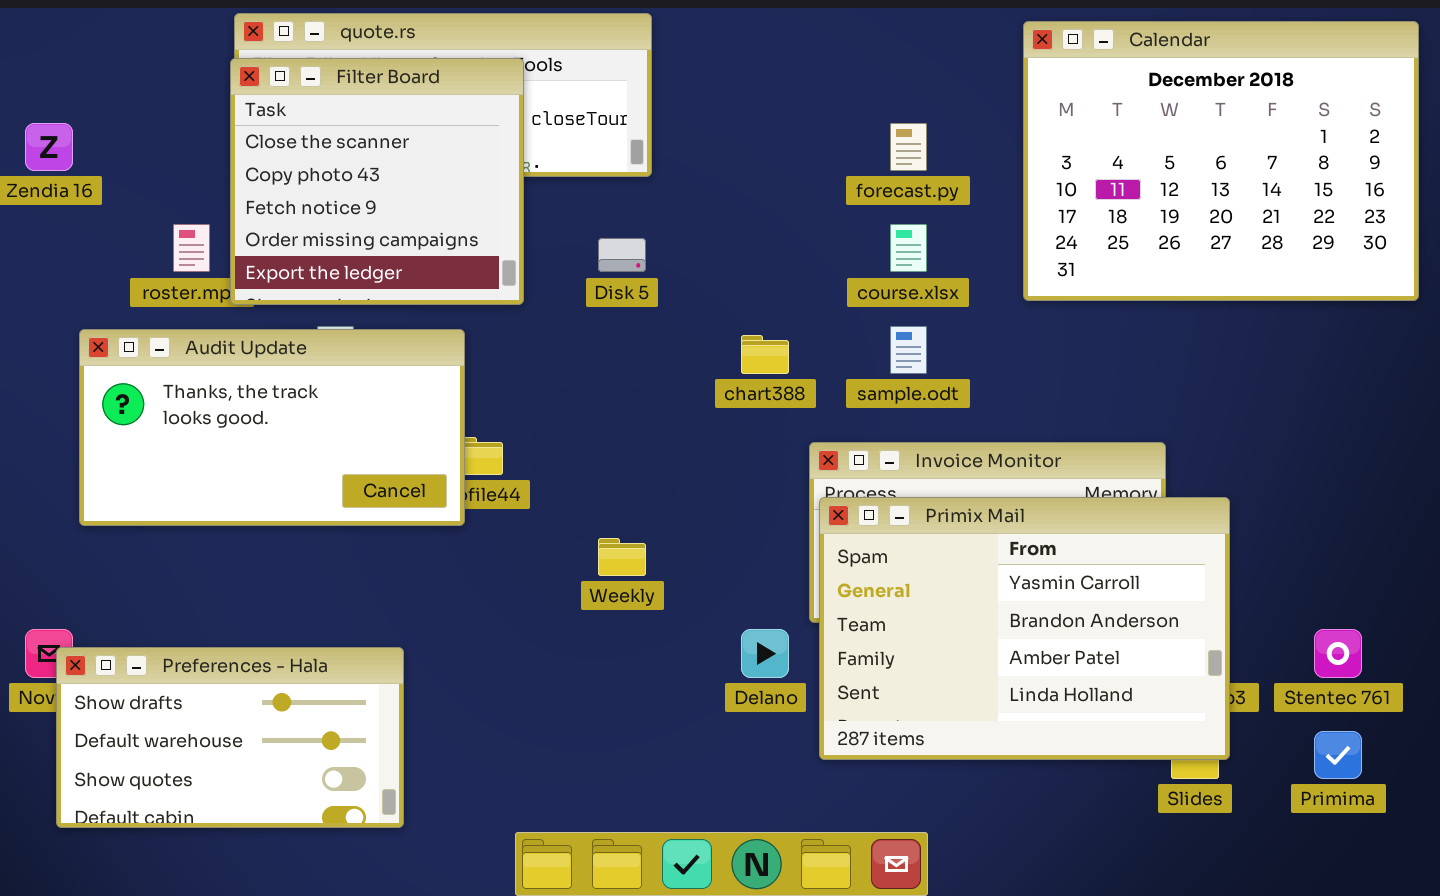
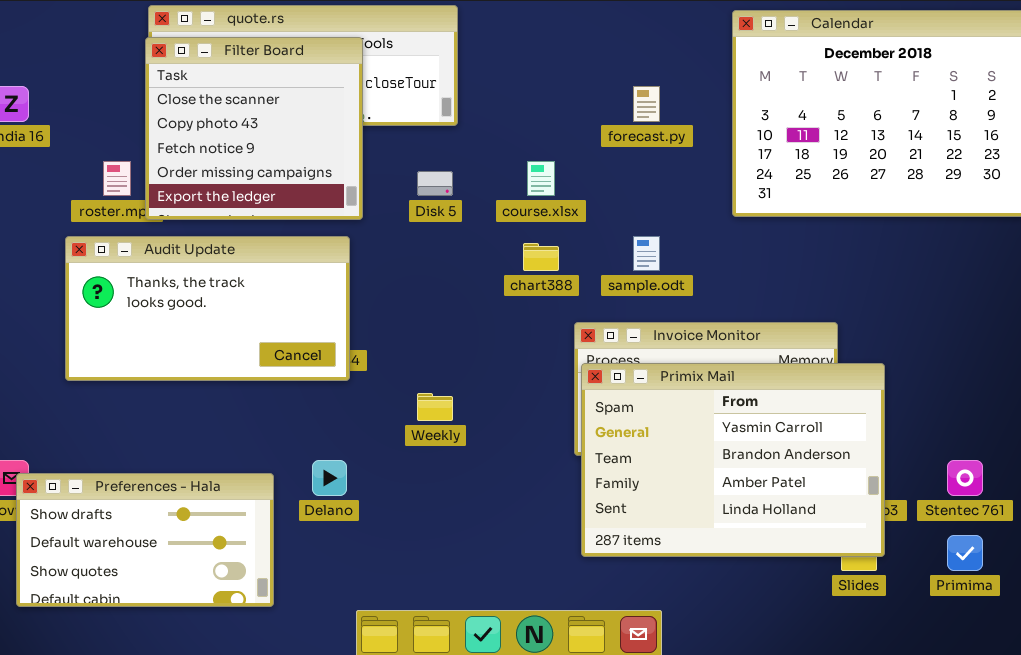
course.xlsx: [890,224,927,272] -> [527,161,555,196], moved
Audit Update: [79,329,465,526] -> [65,236,350,381], moved
Delano: [741,629,789,678] -> [312,460,347,496], moved

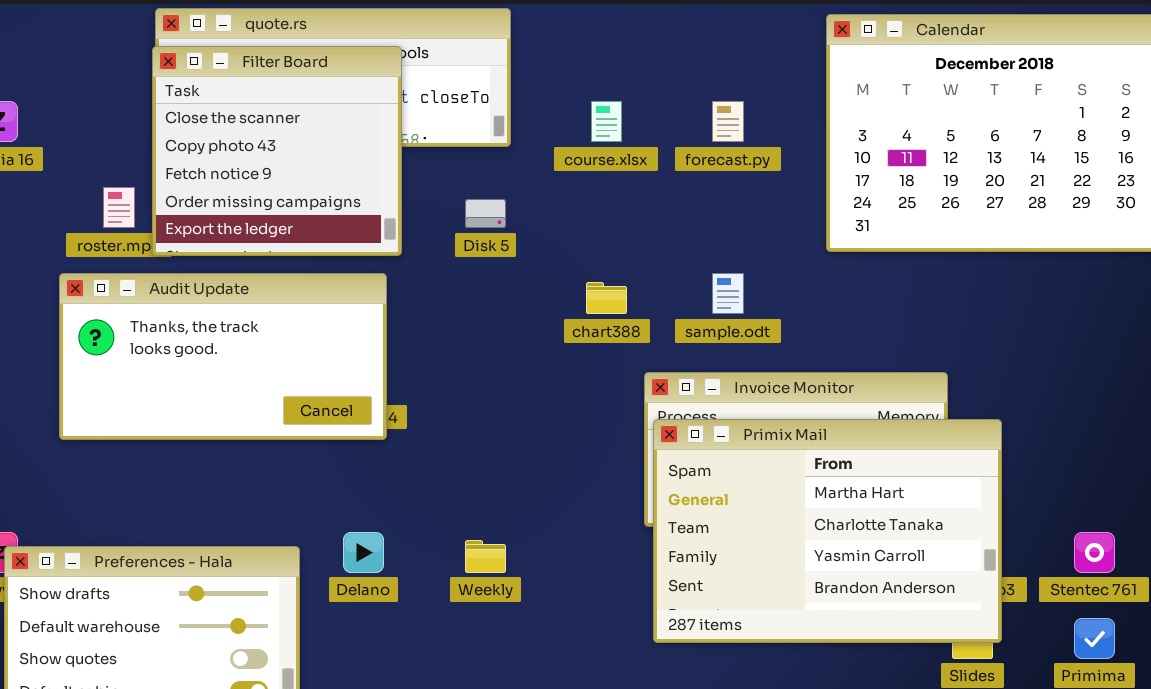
course.xlsx: [527,161,555,196] -> [591,101,622,142], moved
Primix Mail: [581,363,885,557] -> [653,419,1002,643], scrolled up 2 rows
Weekly: [417,393,453,421] -> [465,540,506,573], moved

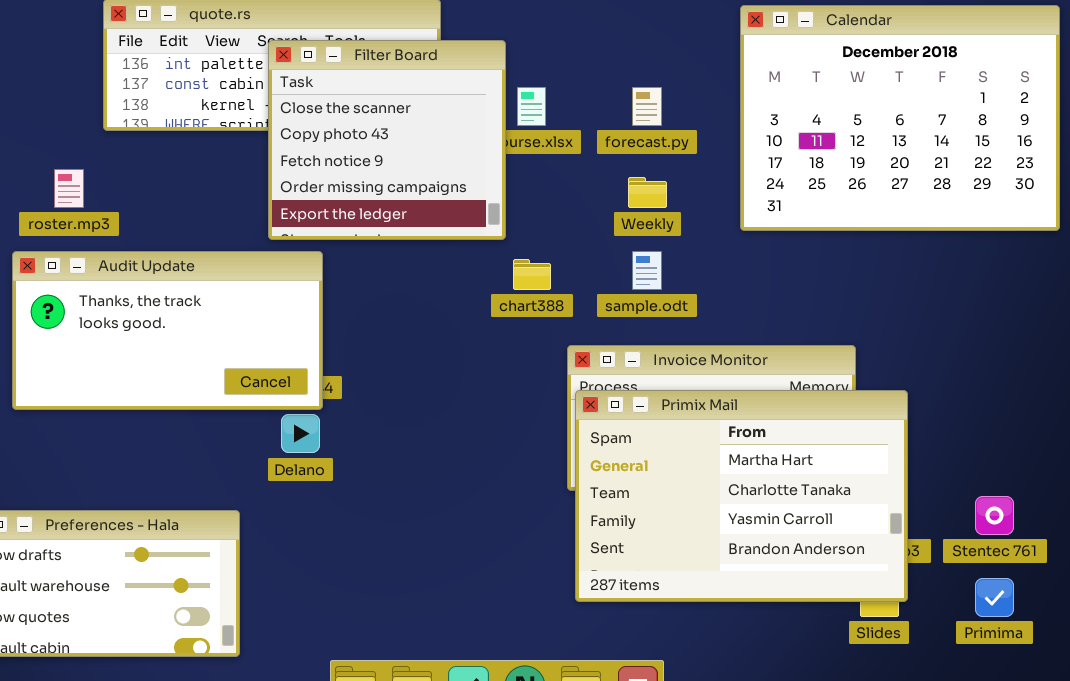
Filter Board: [152,46,402,256] -> [268,40,506,240], moved
Delano: [343,532,384,573] -> [281,414,320,453], moved
Weekly: [465,540,506,573] -> [628,177,667,208], moved

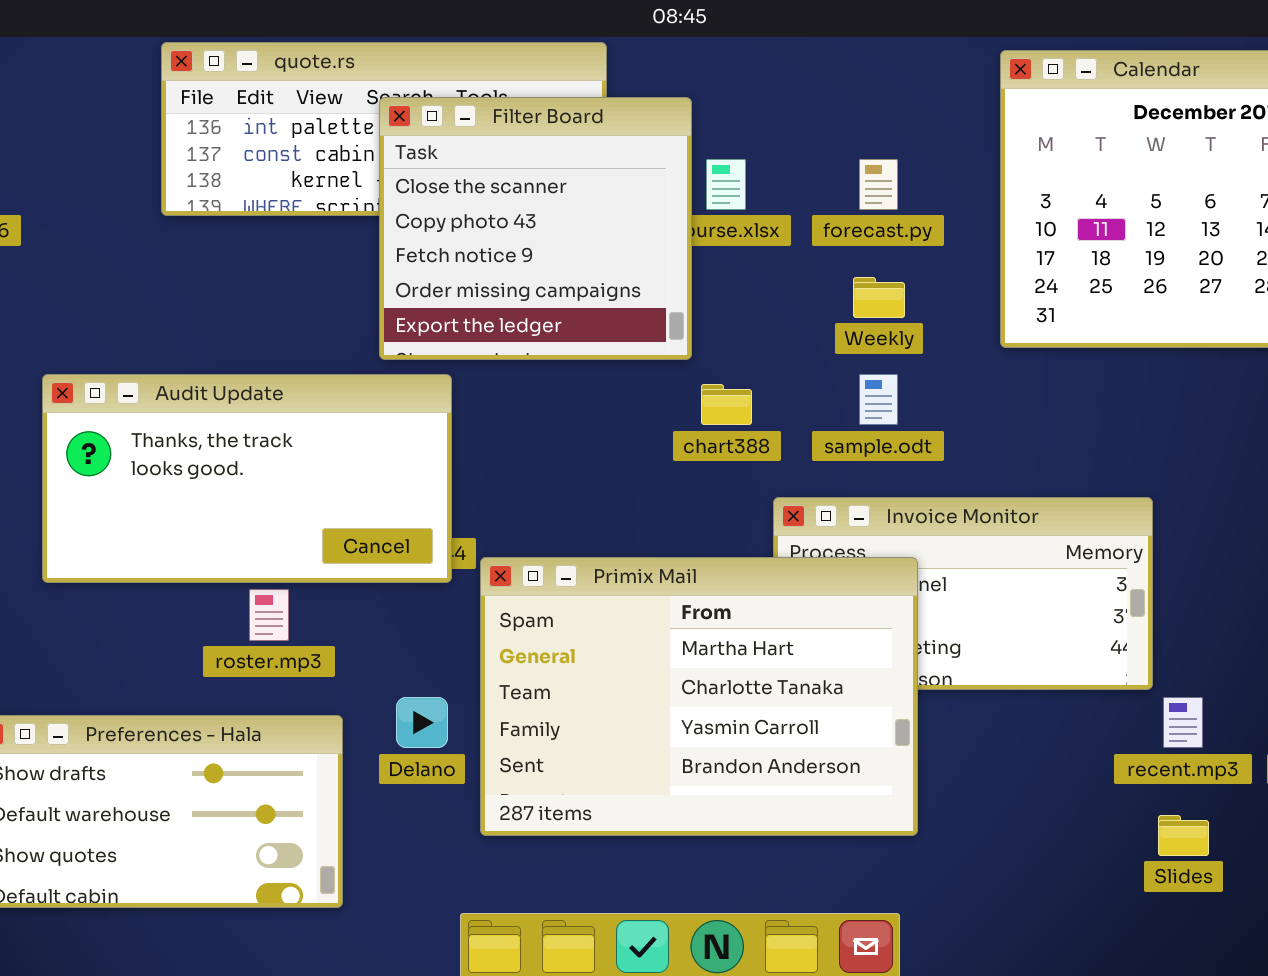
roster.mp3: [54,169,84,208] -> [249,589,289,641], moved
Primix Mail: [575,390,908,602] -> [480,557,918,836], moved
Delano: [281,414,320,453] -> [396,697,448,748], moved

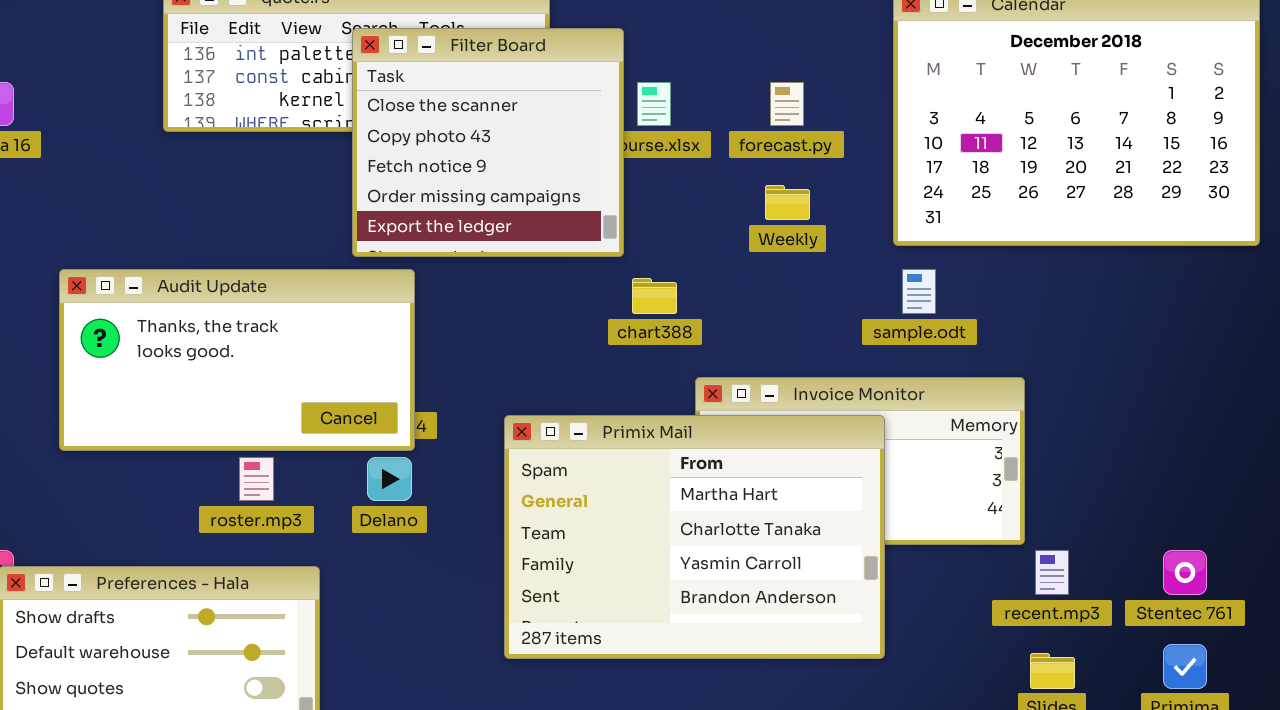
sample.odt: [859,374,898,425] -> [902,269,936,314], moved
Primix Mail: [480,557,918,836] -> [504,415,885,659], moved
Delano: [396,697,448,748] -> [367,457,412,501], moved

